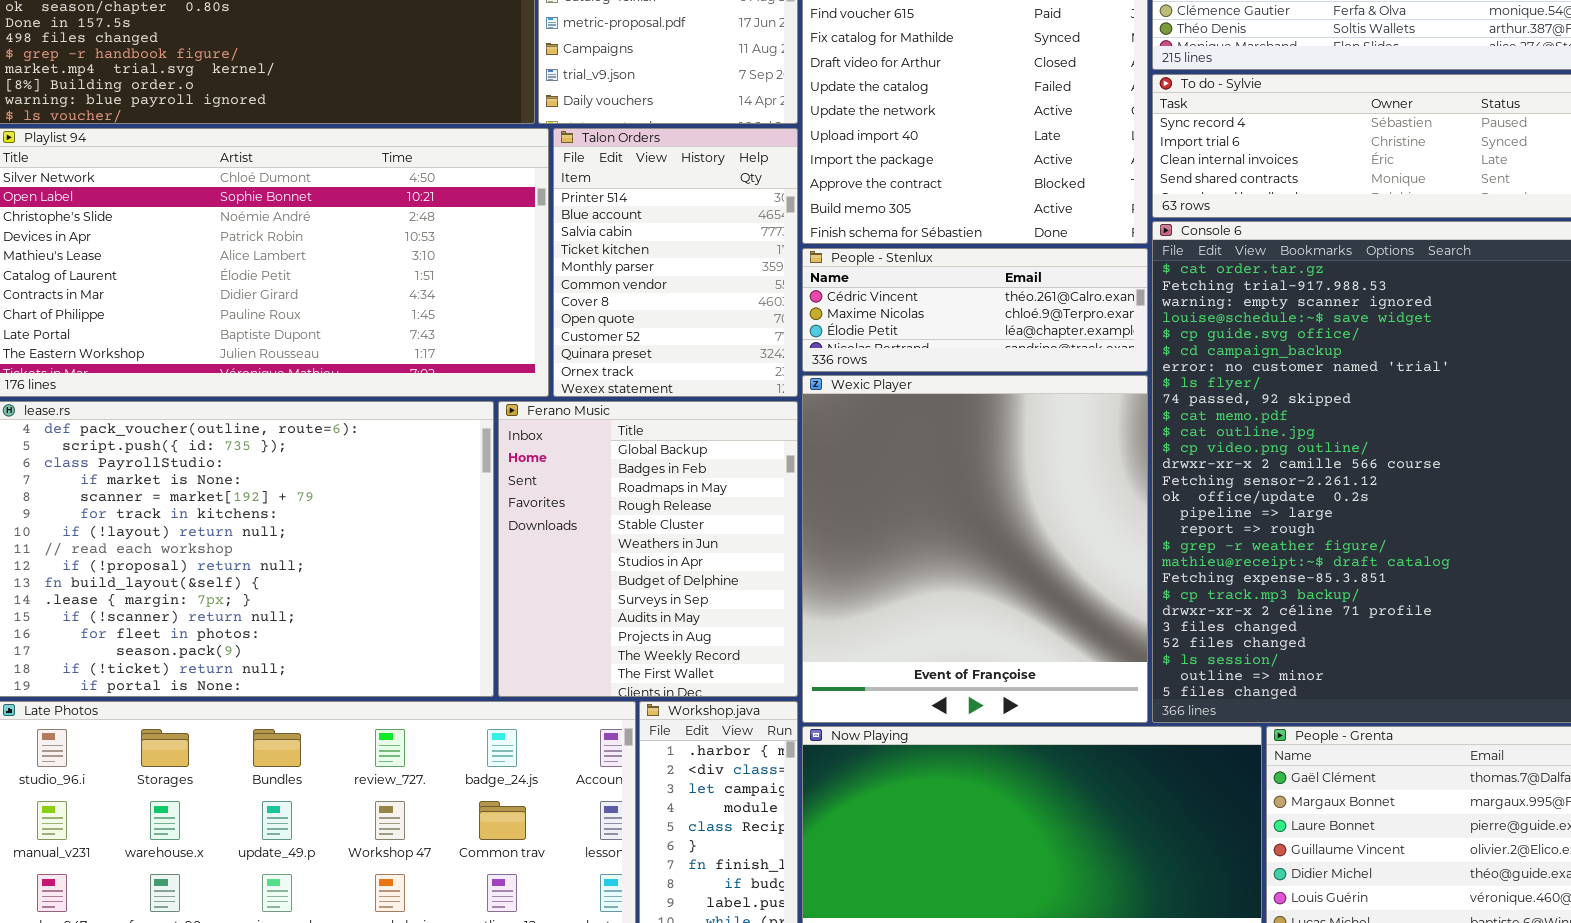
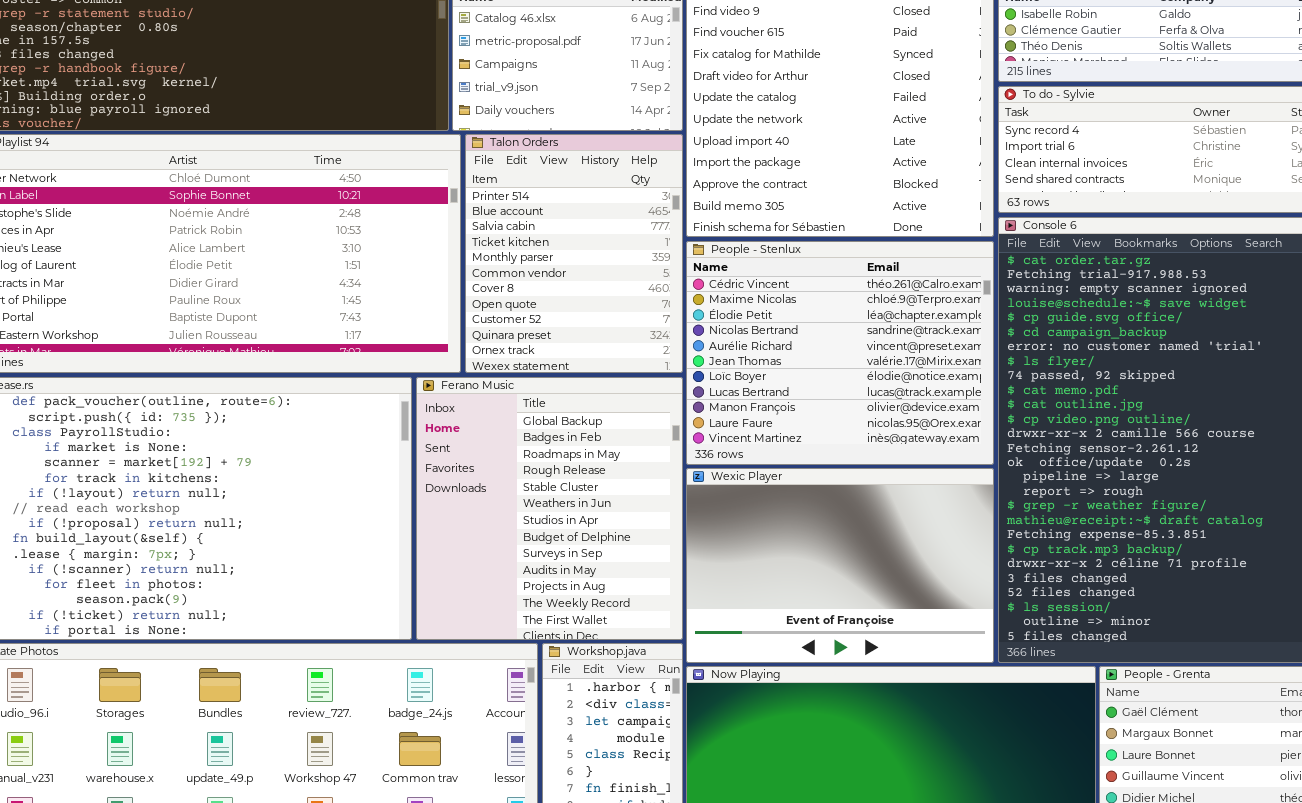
People - Stenlux: [802,248,1148,372] -> [686,241,994,465], resized
Wexic Player: [802,375,1148,723] -> [686,468,994,663], resized

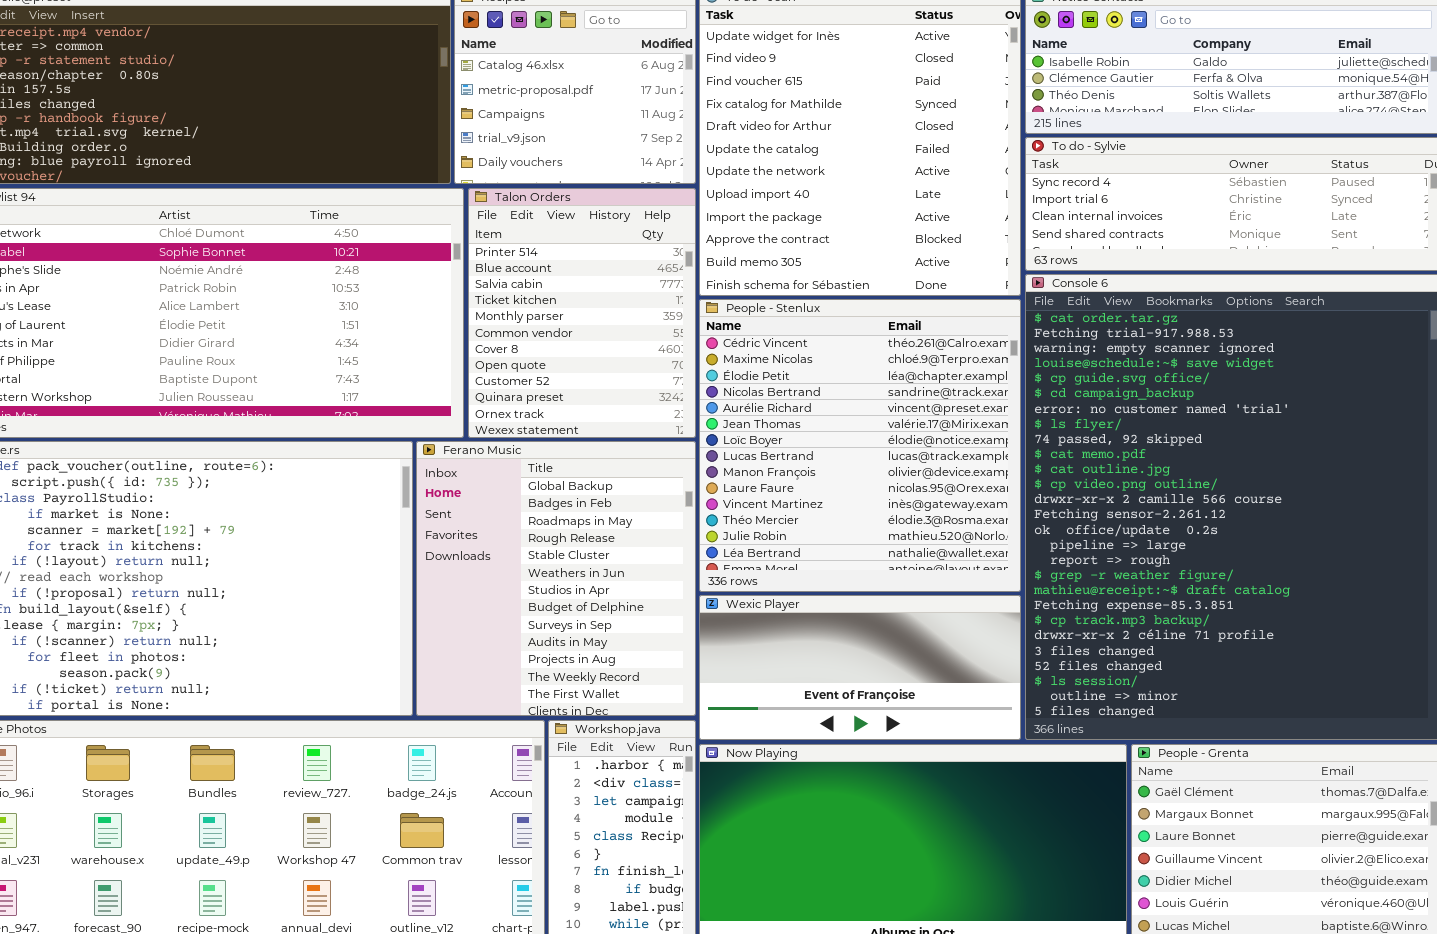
People - Stenlux: [686,241,994,465] -> [699,299,1021,592], resized
Wexic Player: [686,468,994,663] -> [699,595,1021,740], resized

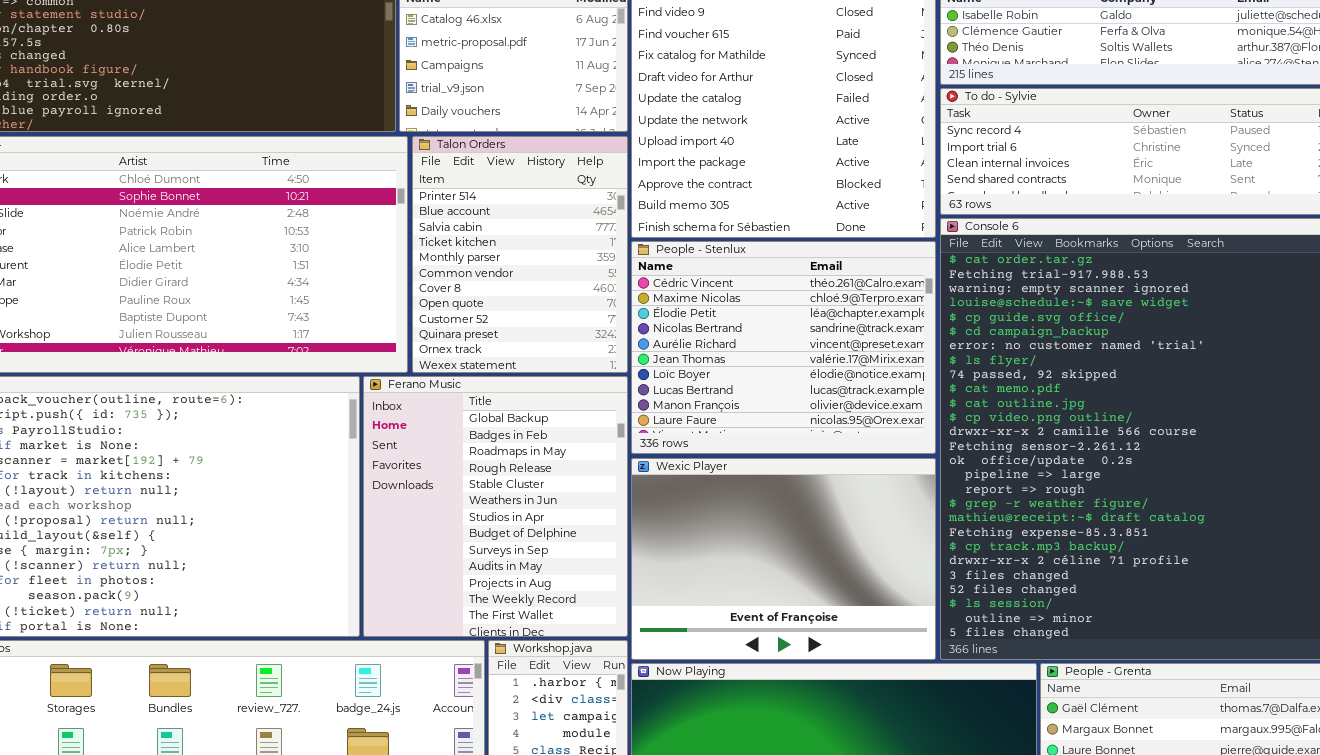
People - Stenlux: [699,299,1021,592] -> [631,241,936,454], resized
Wexic Player: [699,595,1021,740] -> [631,458,936,660], resized

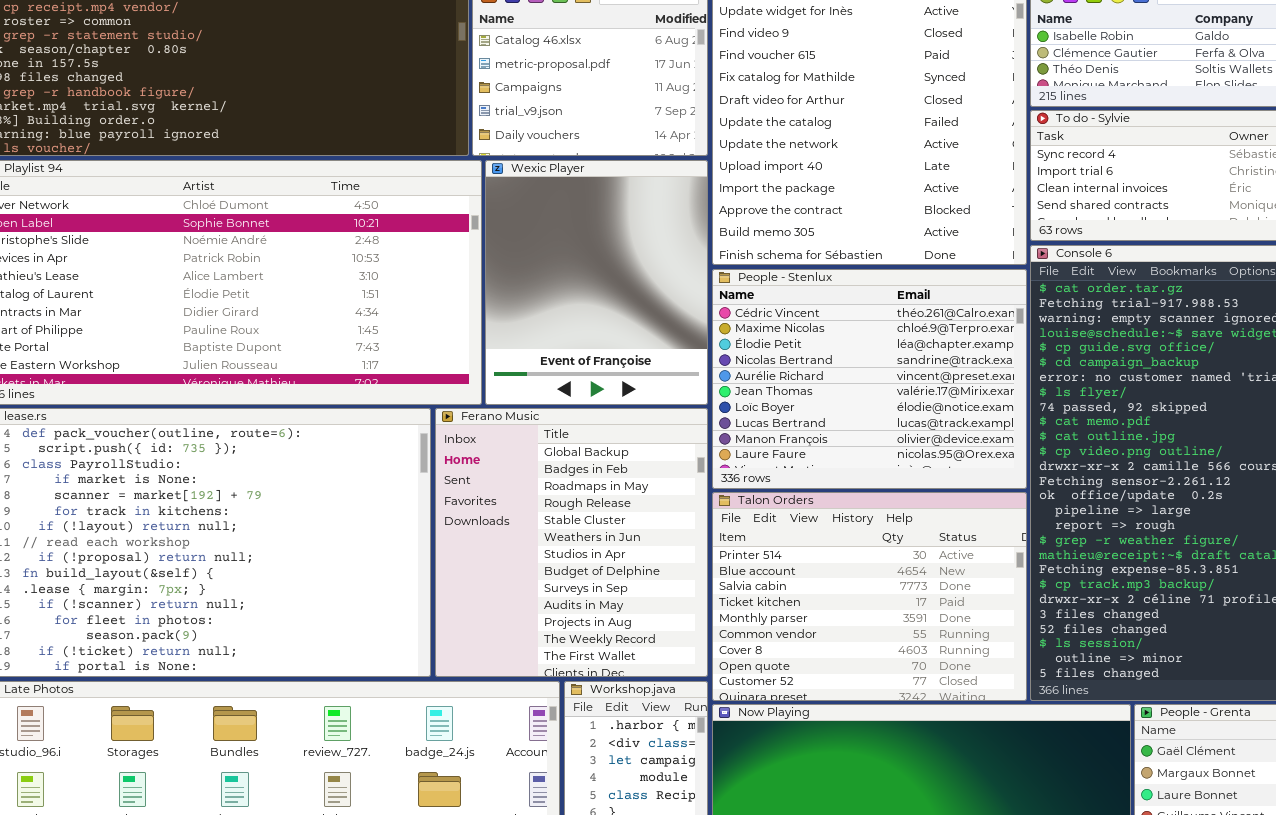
Talon Orders: [412,136,628,373] -> [712,492,1027,701], moved, resized
Wexic Player: [631,458,936,660] -> [485,160,708,405], moved, resized

